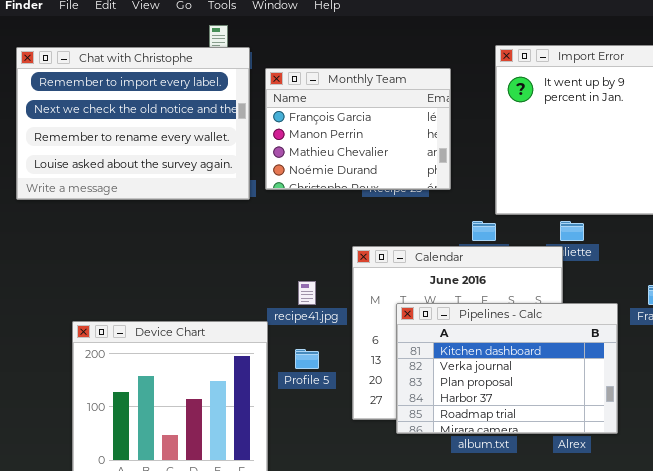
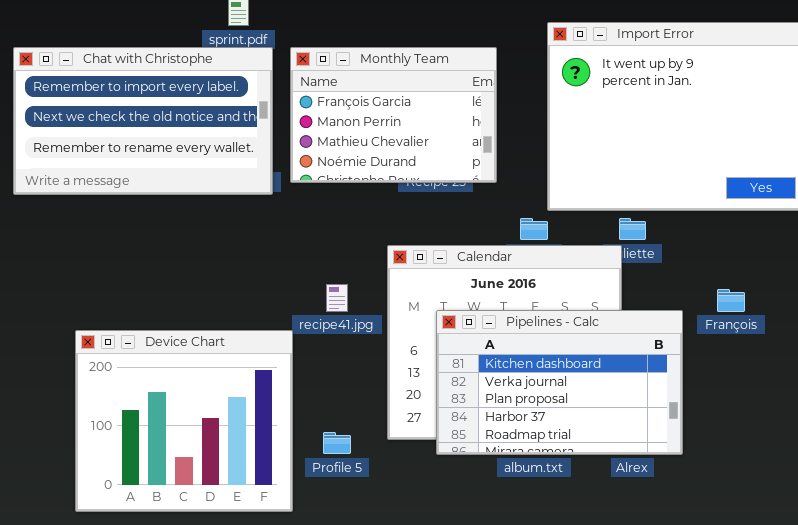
Chat with Christophe: [16,47,250,200] -> [13,47,273,195], resized
Profile 5: [295,349,319,369] -> [323,432,351,454], moved

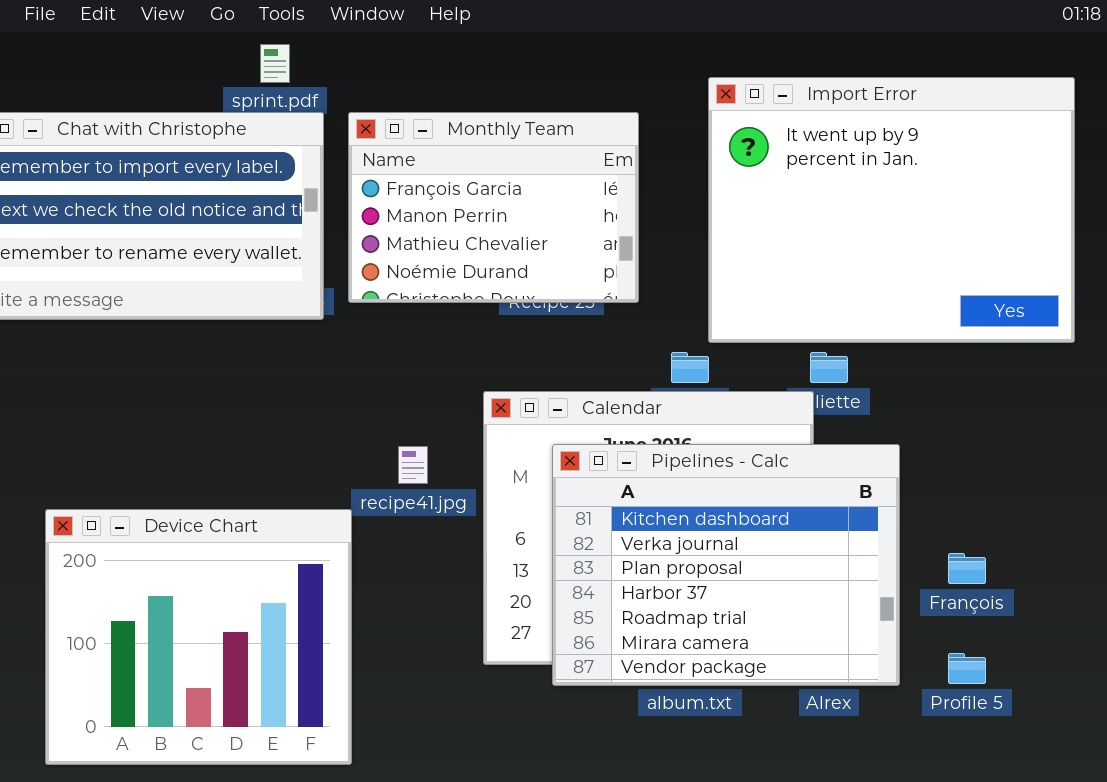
François: [717,289,745,312] -> [948,553,986,584], moved
Pipelines - Calc: [436,310,683,455] -> [552,444,900,686], resized
Profile 5: [323,432,351,454] -> [948,653,986,684], moved

